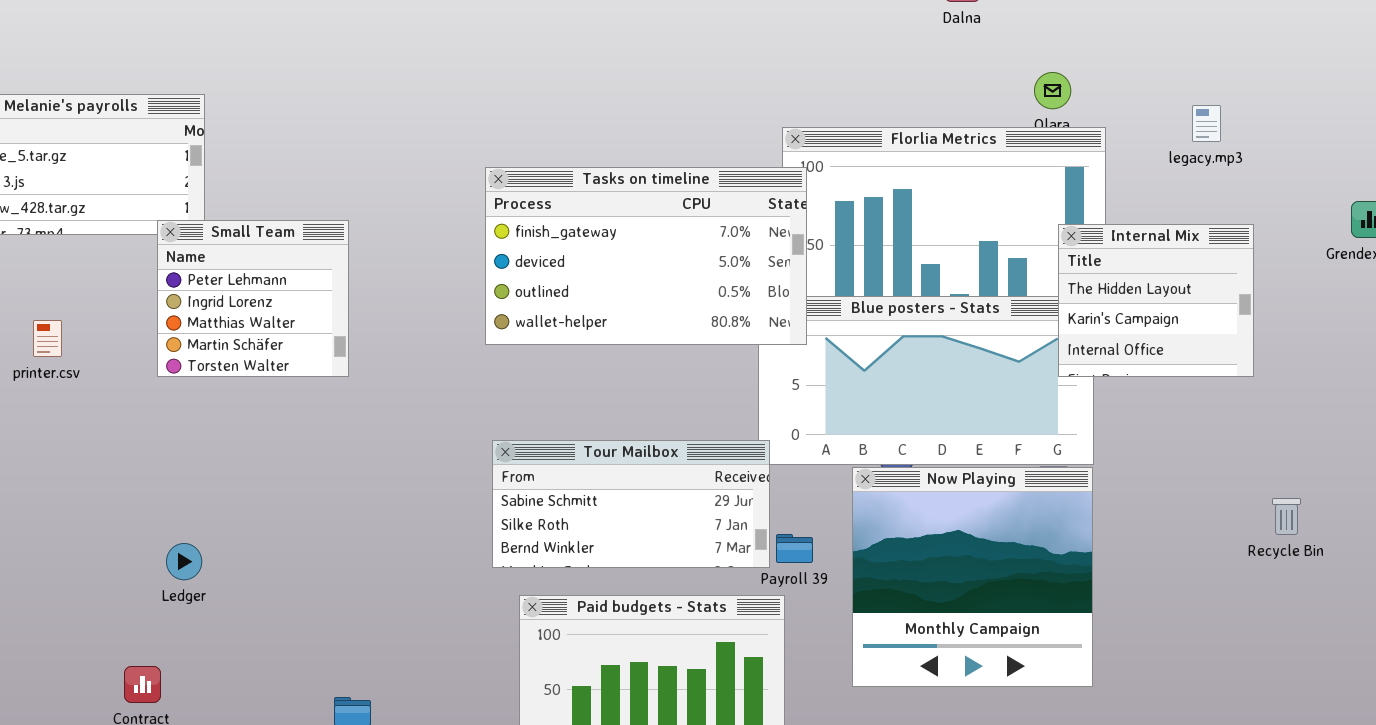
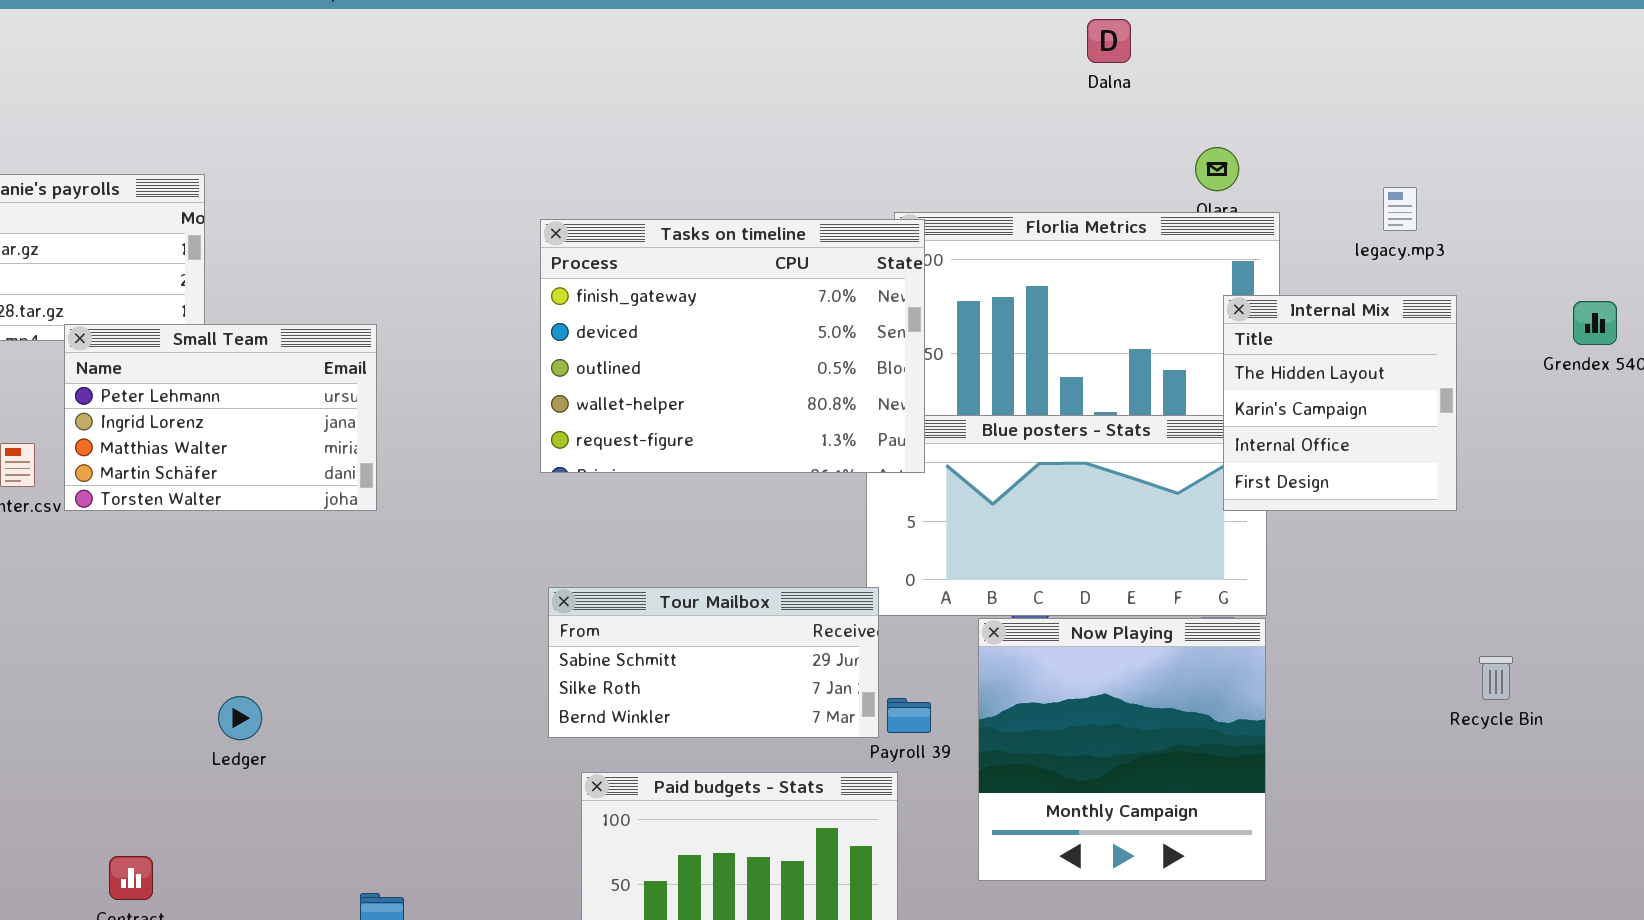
Tasks on timeline: [485,167,807,345] -> [540,219,925,473], resized
Small Team: [157,220,349,377] -> [64,324,377,511], resized
Internal Mix: [1058,224,1254,377] -> [1223,295,1457,511], resized
Ledger: [166,543,202,580] -> [218,696,262,740], moved

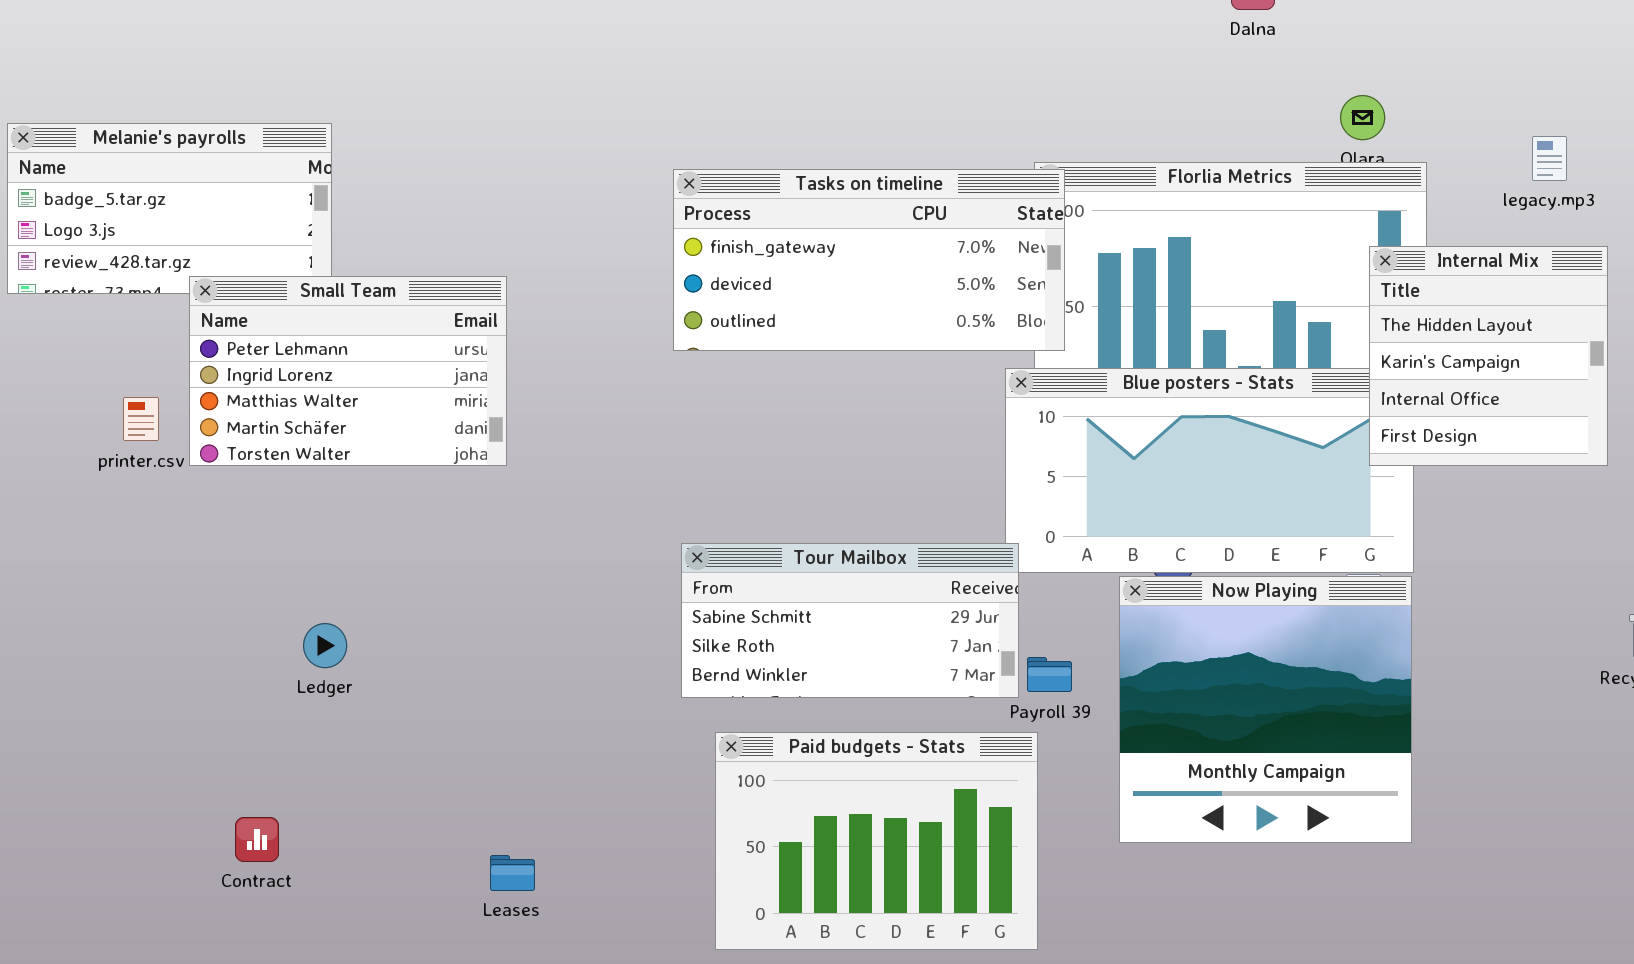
Tasks on timeline: [540,219,925,473] -> [673,169,1065,351], resized
Ledger: [218,696,262,740] -> [303,623,347,668], moved

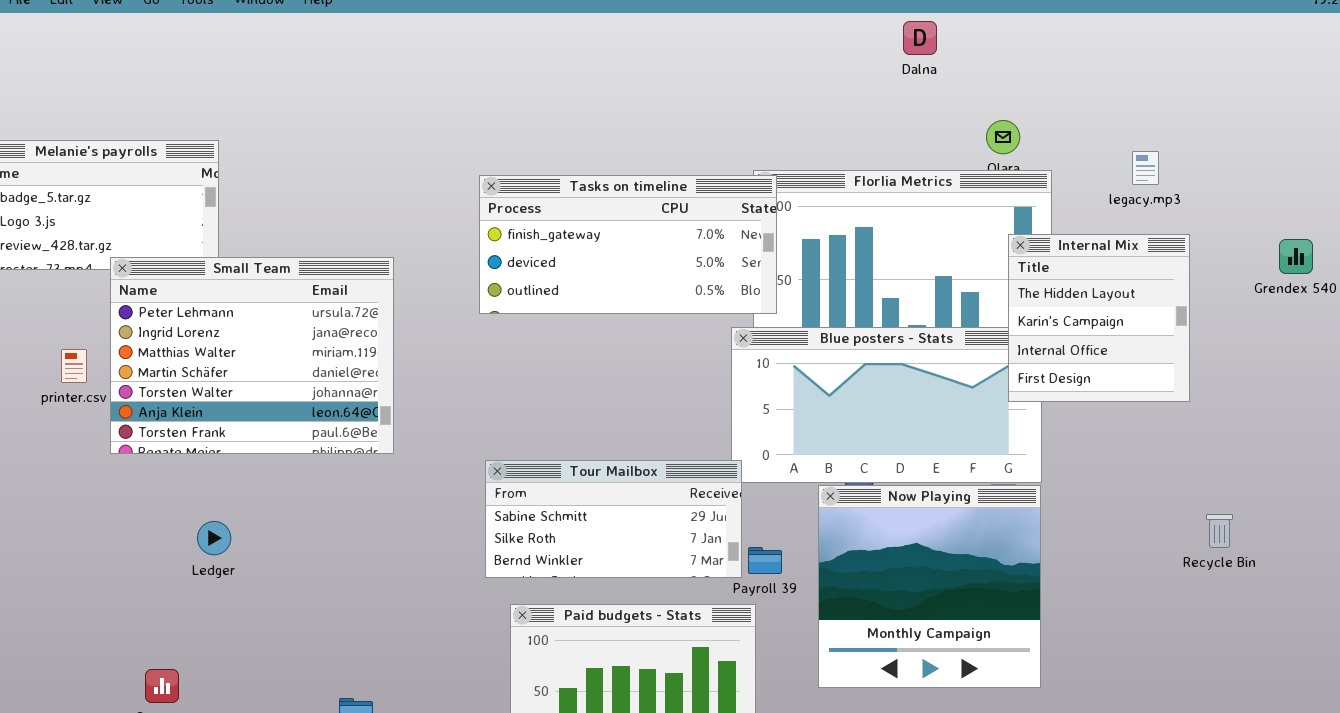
Small Team: [189,276,507,466] -> [110,257,394,454], resized

